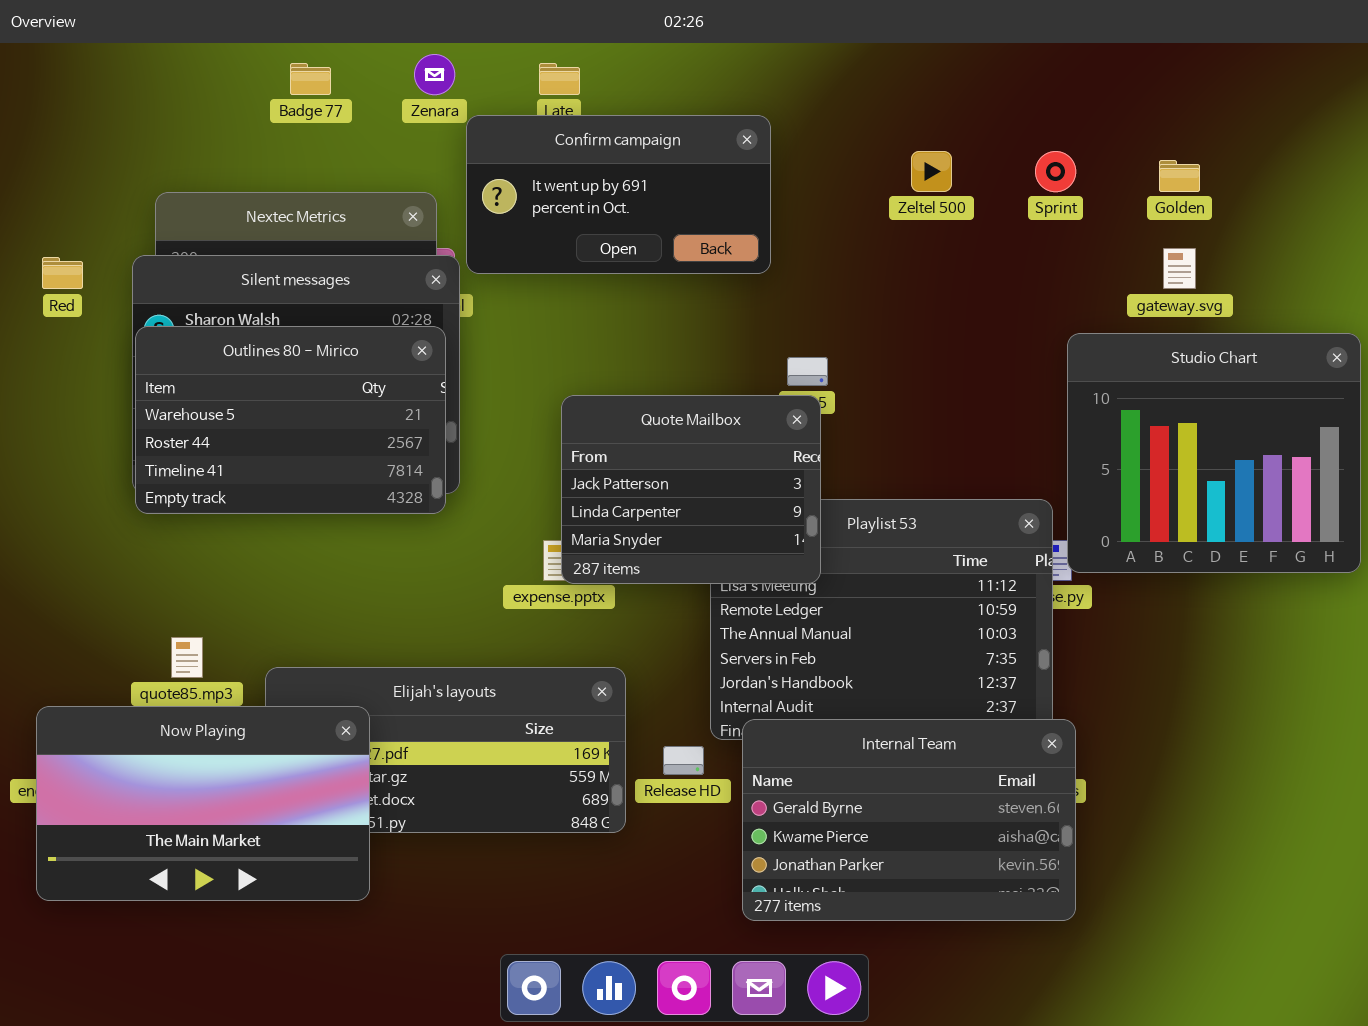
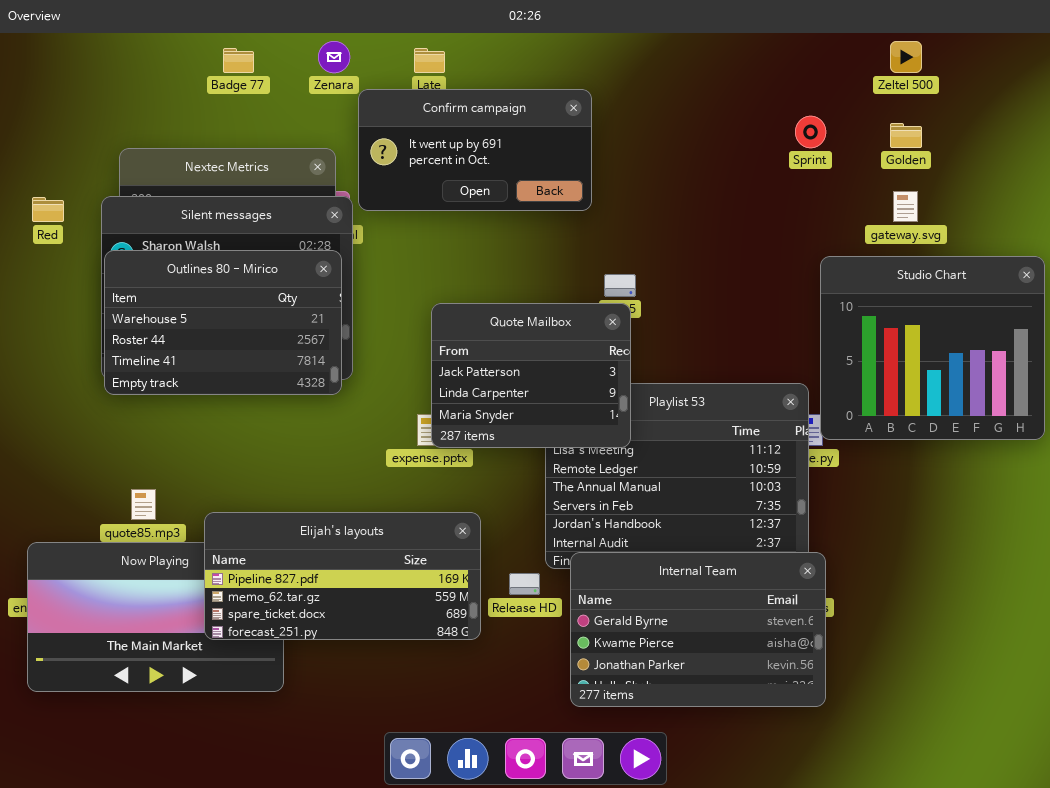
Zeltel 500: [911,151,952,192] -> [890,41,922,73], moved
Elijah's layouts: [265,667,626,833] -> [204,512,481,640], raised

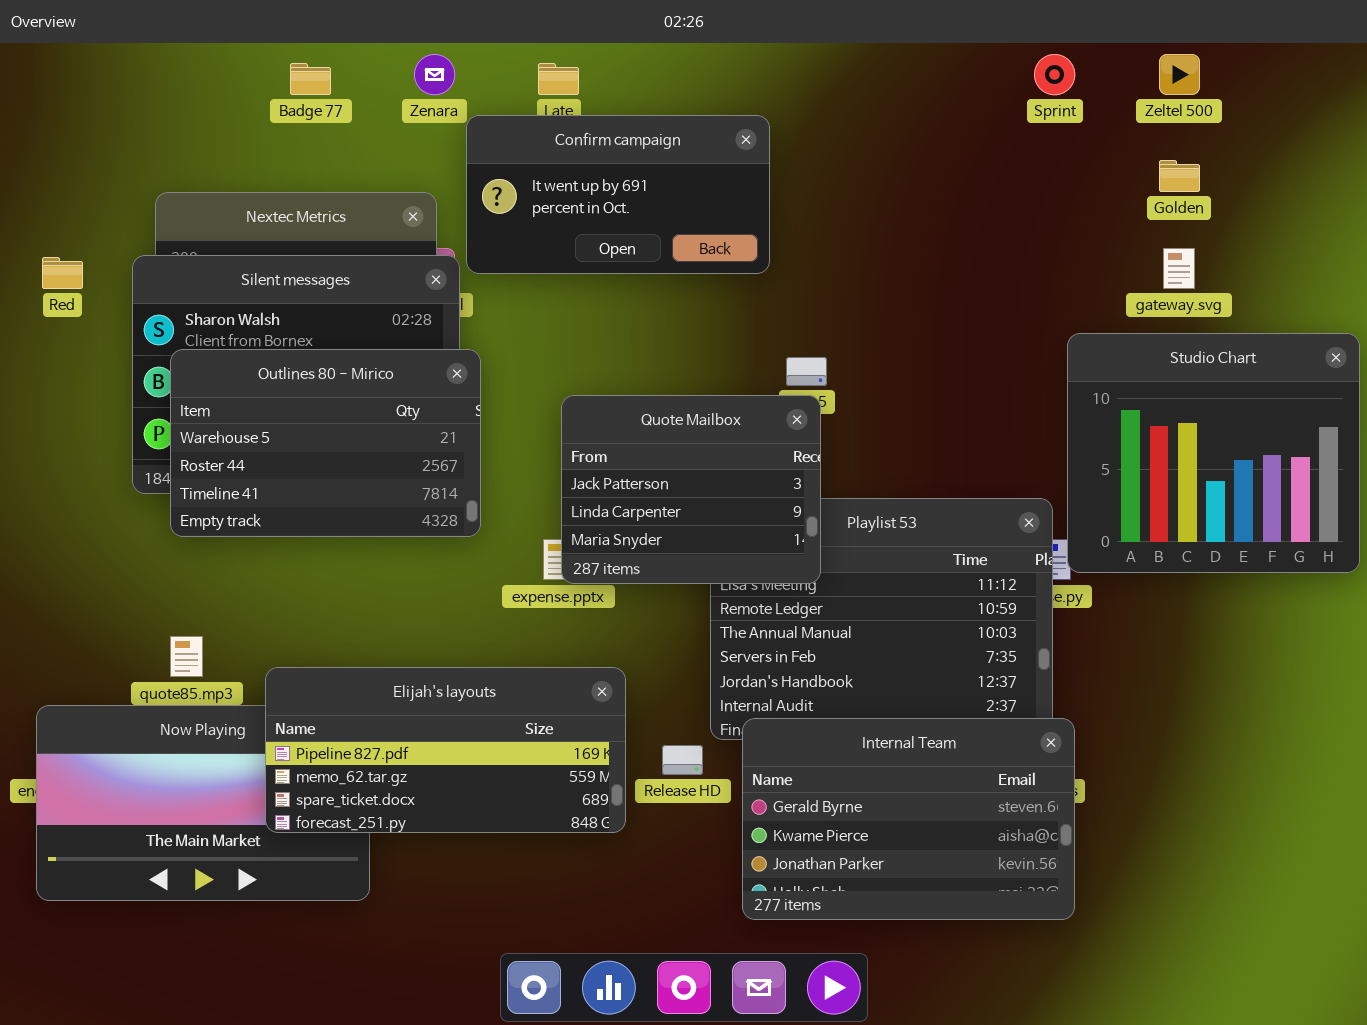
Sprint: [795,116,826,148] -> [1034,54,1075,95], moved
Outlines 80 - Mirico: [104,250,342,395] -> [170,349,481,537], moved

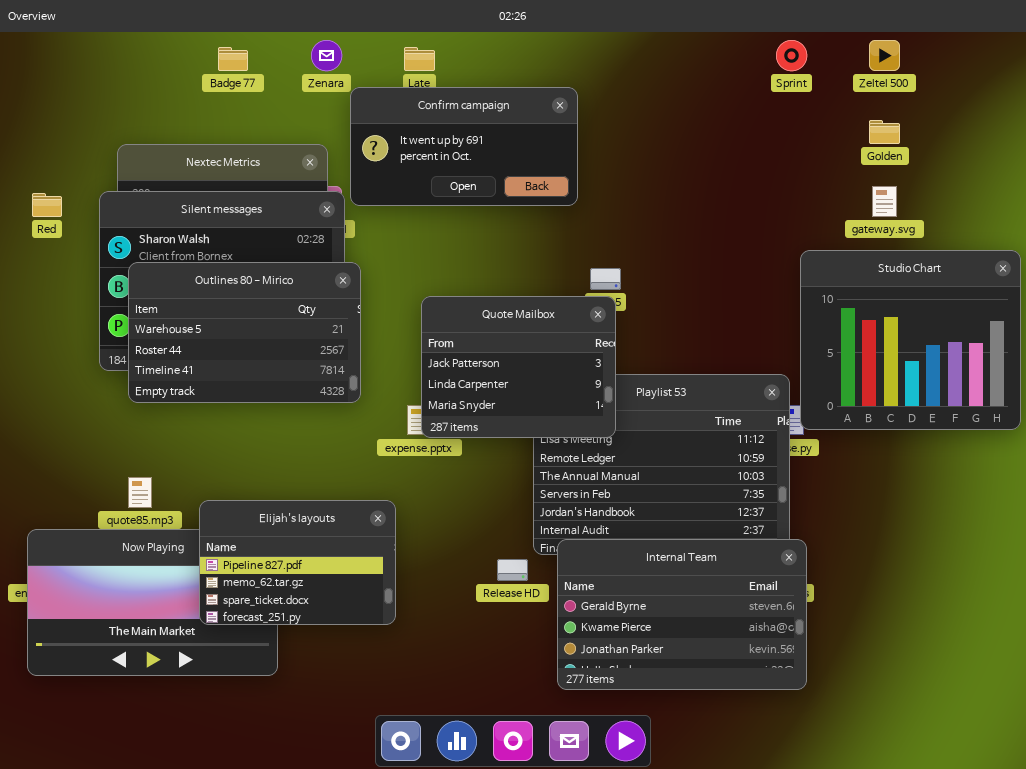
Elijah's layouts: [265,667,626,833] -> [199,500,396,625], resized

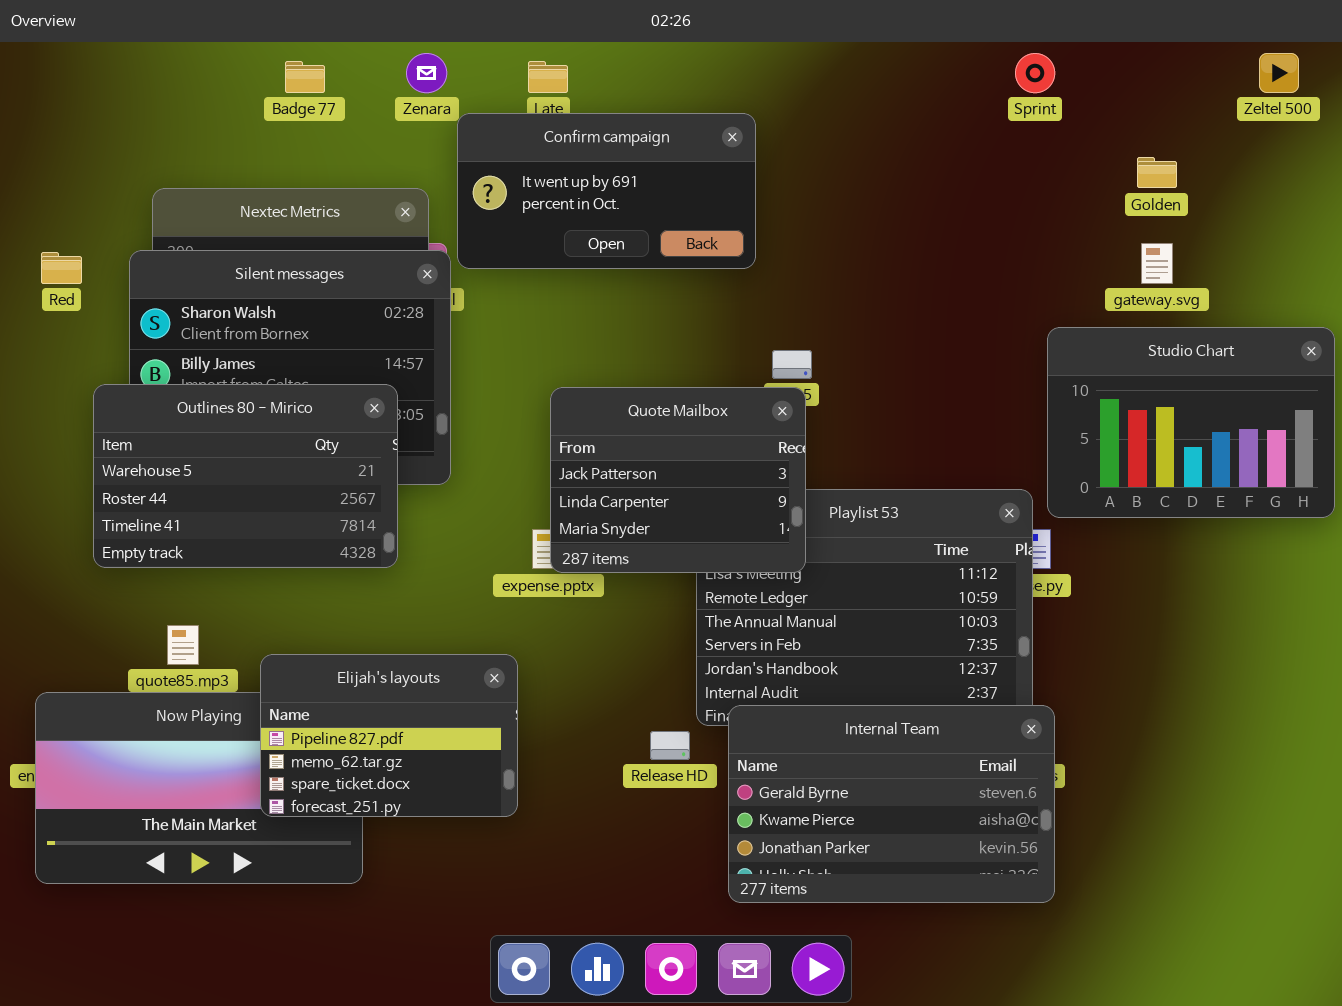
Zeltel 500: [869,40,900,71] -> [1259,53,1299,93], moved
Studio Chart: [800,250,1021,430] -> [1047,327,1335,518], resized
Outlines 80 - Mirico: [128,262,361,403] -> [93,384,398,568], moved

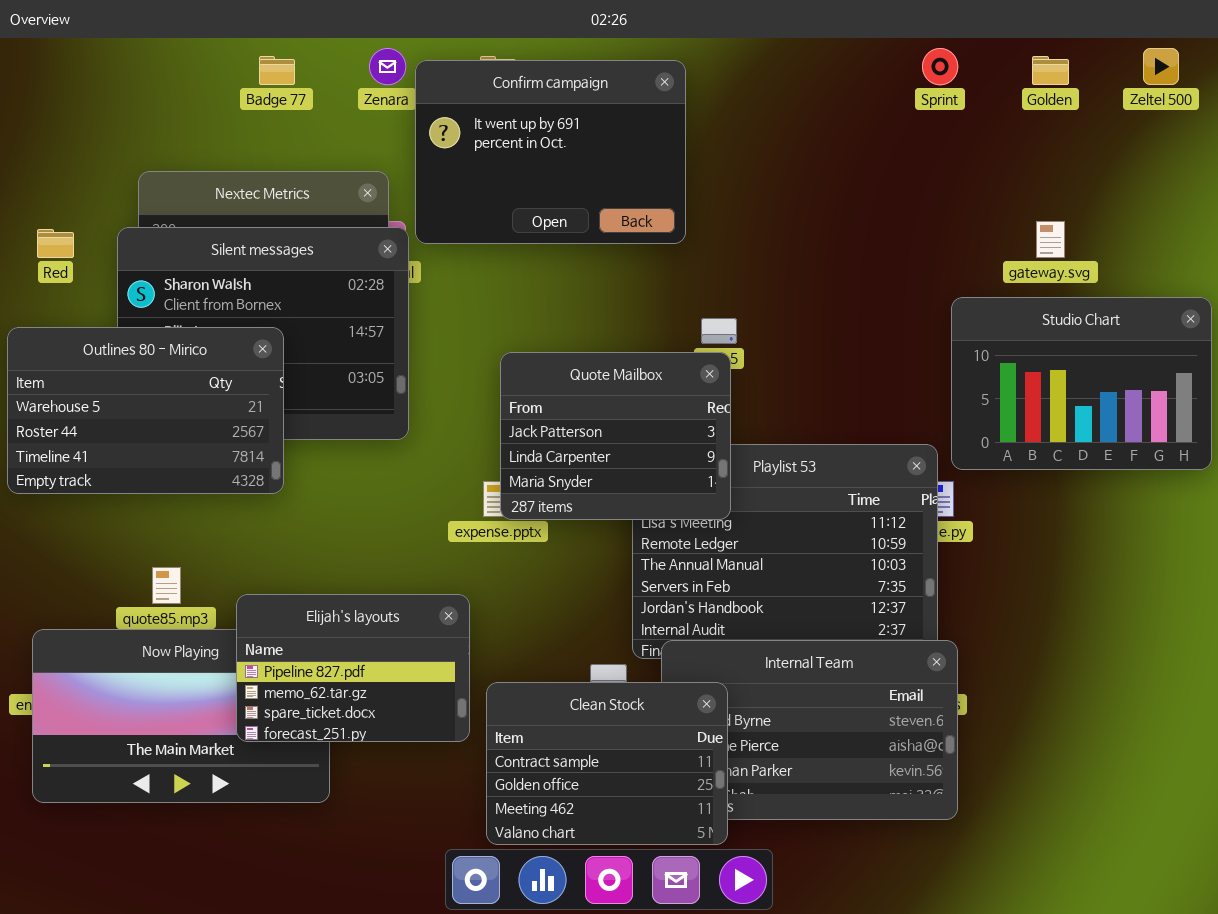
Confirm campaign: [457,113,756,269] -> [415,60,686,244], resized
Golden: [1137,157,1177,188] -> [1032,56,1069,85], moved
Outlines 80 - Mirico: [93,384,398,568] -> [7,327,284,494], moved
Clean Stock: none -> [486,682,728,845], opened

